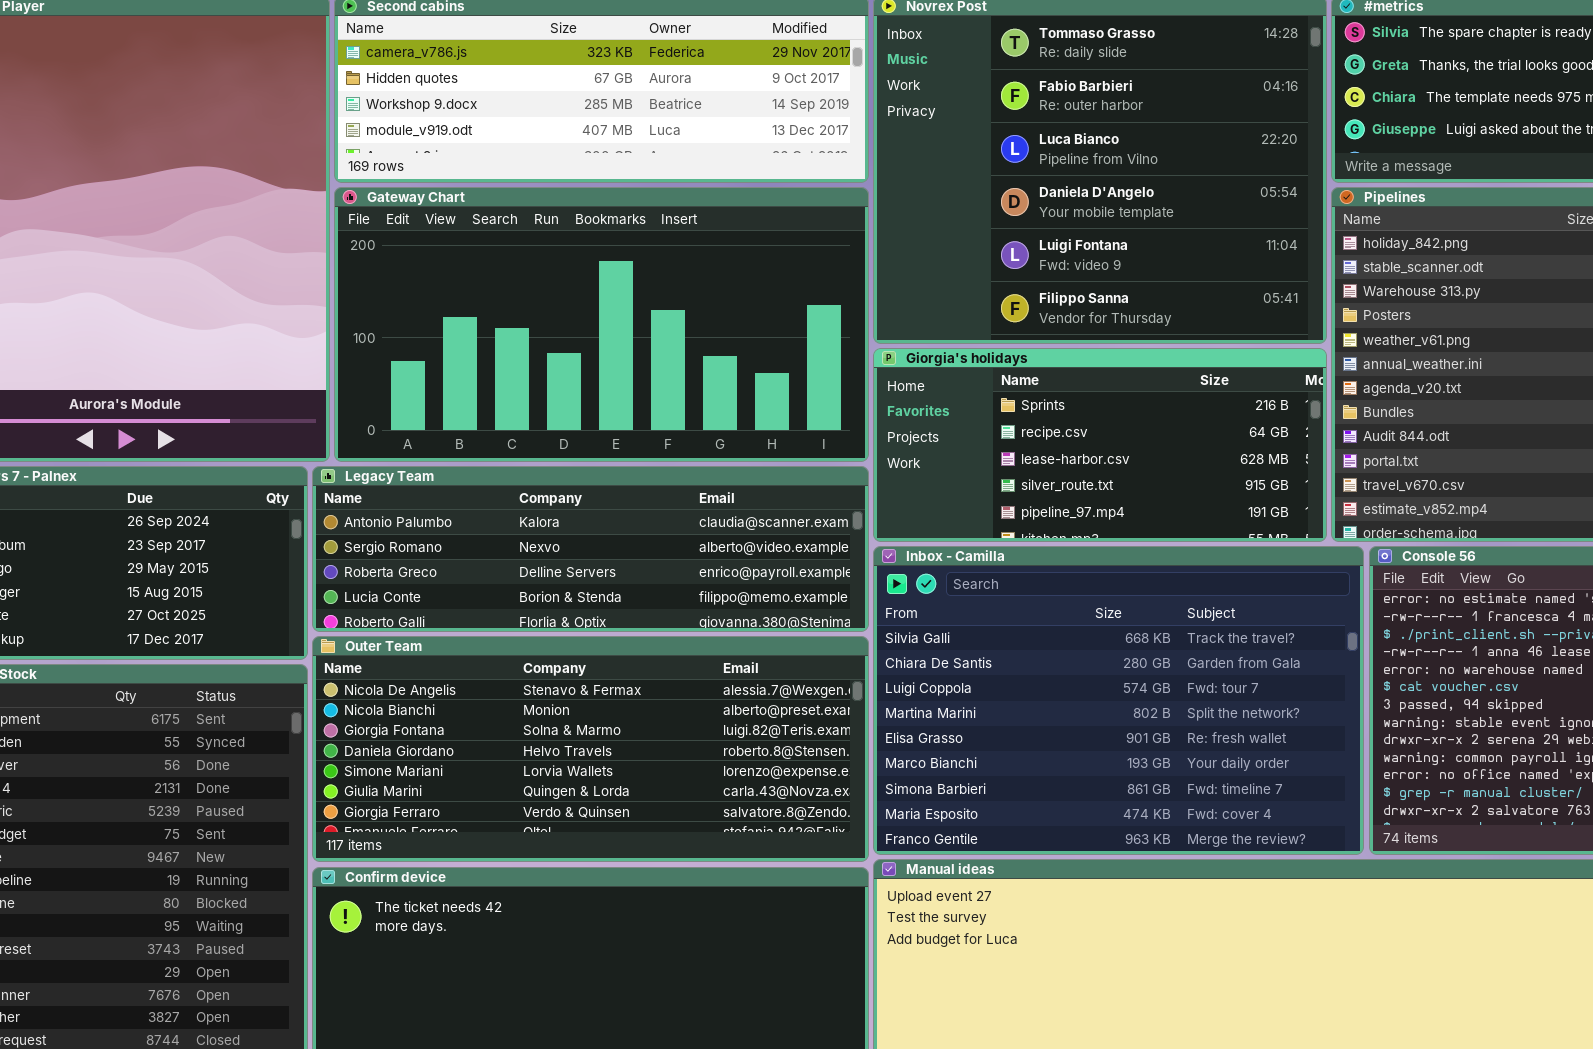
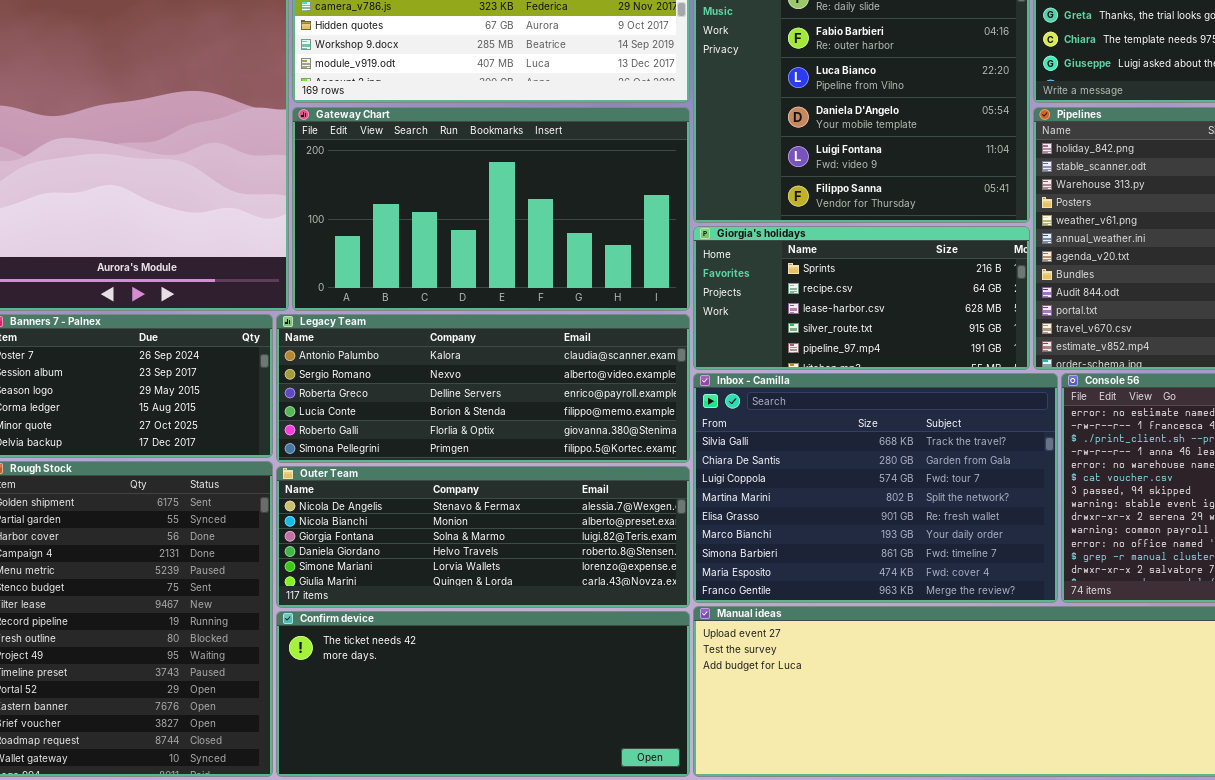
Legacy Team: [312,466,869,632] -> [276,314,690,463], resized
Outer Team: [312,636,869,862] -> [276,466,690,608], resized

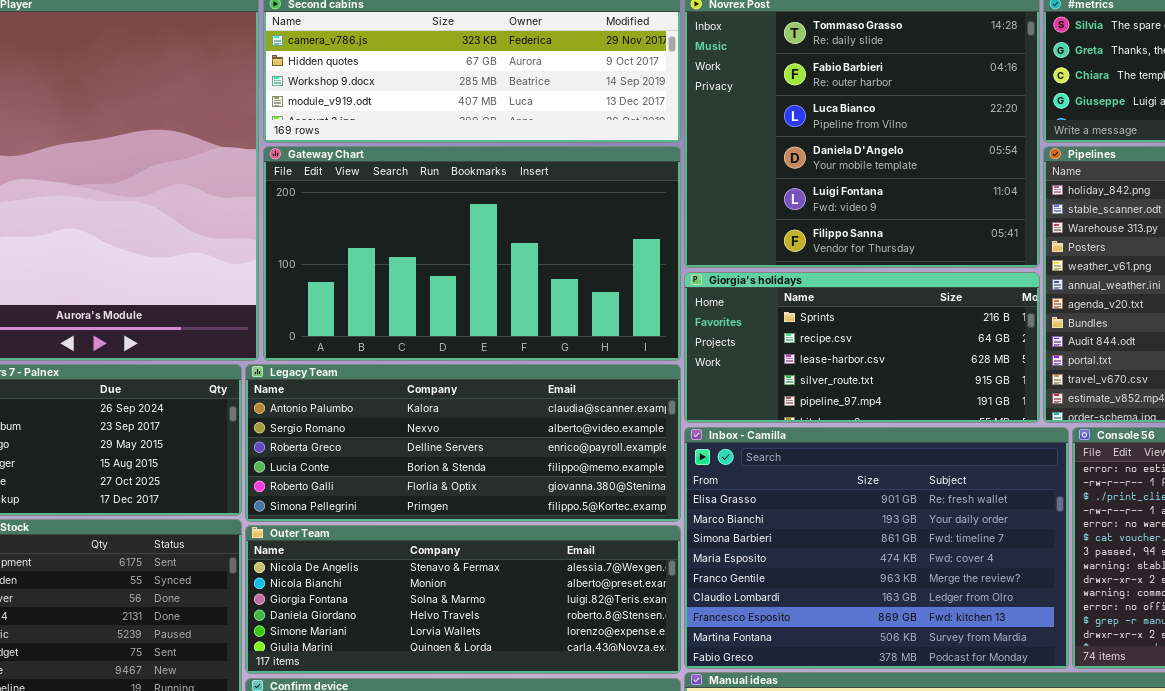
Inbox - Camilla: [693,373,1058,603] -> [684,427,1069,669], scrolled down 4 rows

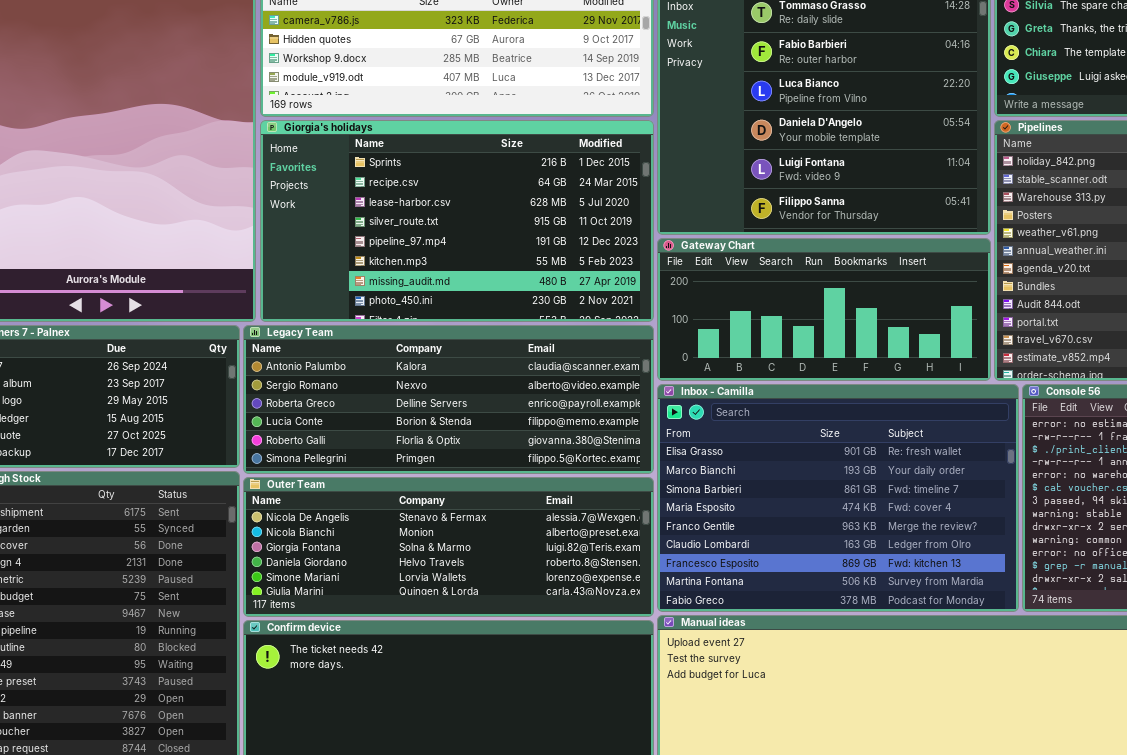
Gateway Chart: [263,146,681,361] -> [657,238,991,381], moved, resized
Giorgia's holidays: [684,272,1040,423] -> [260,120,654,322], moved, resized

